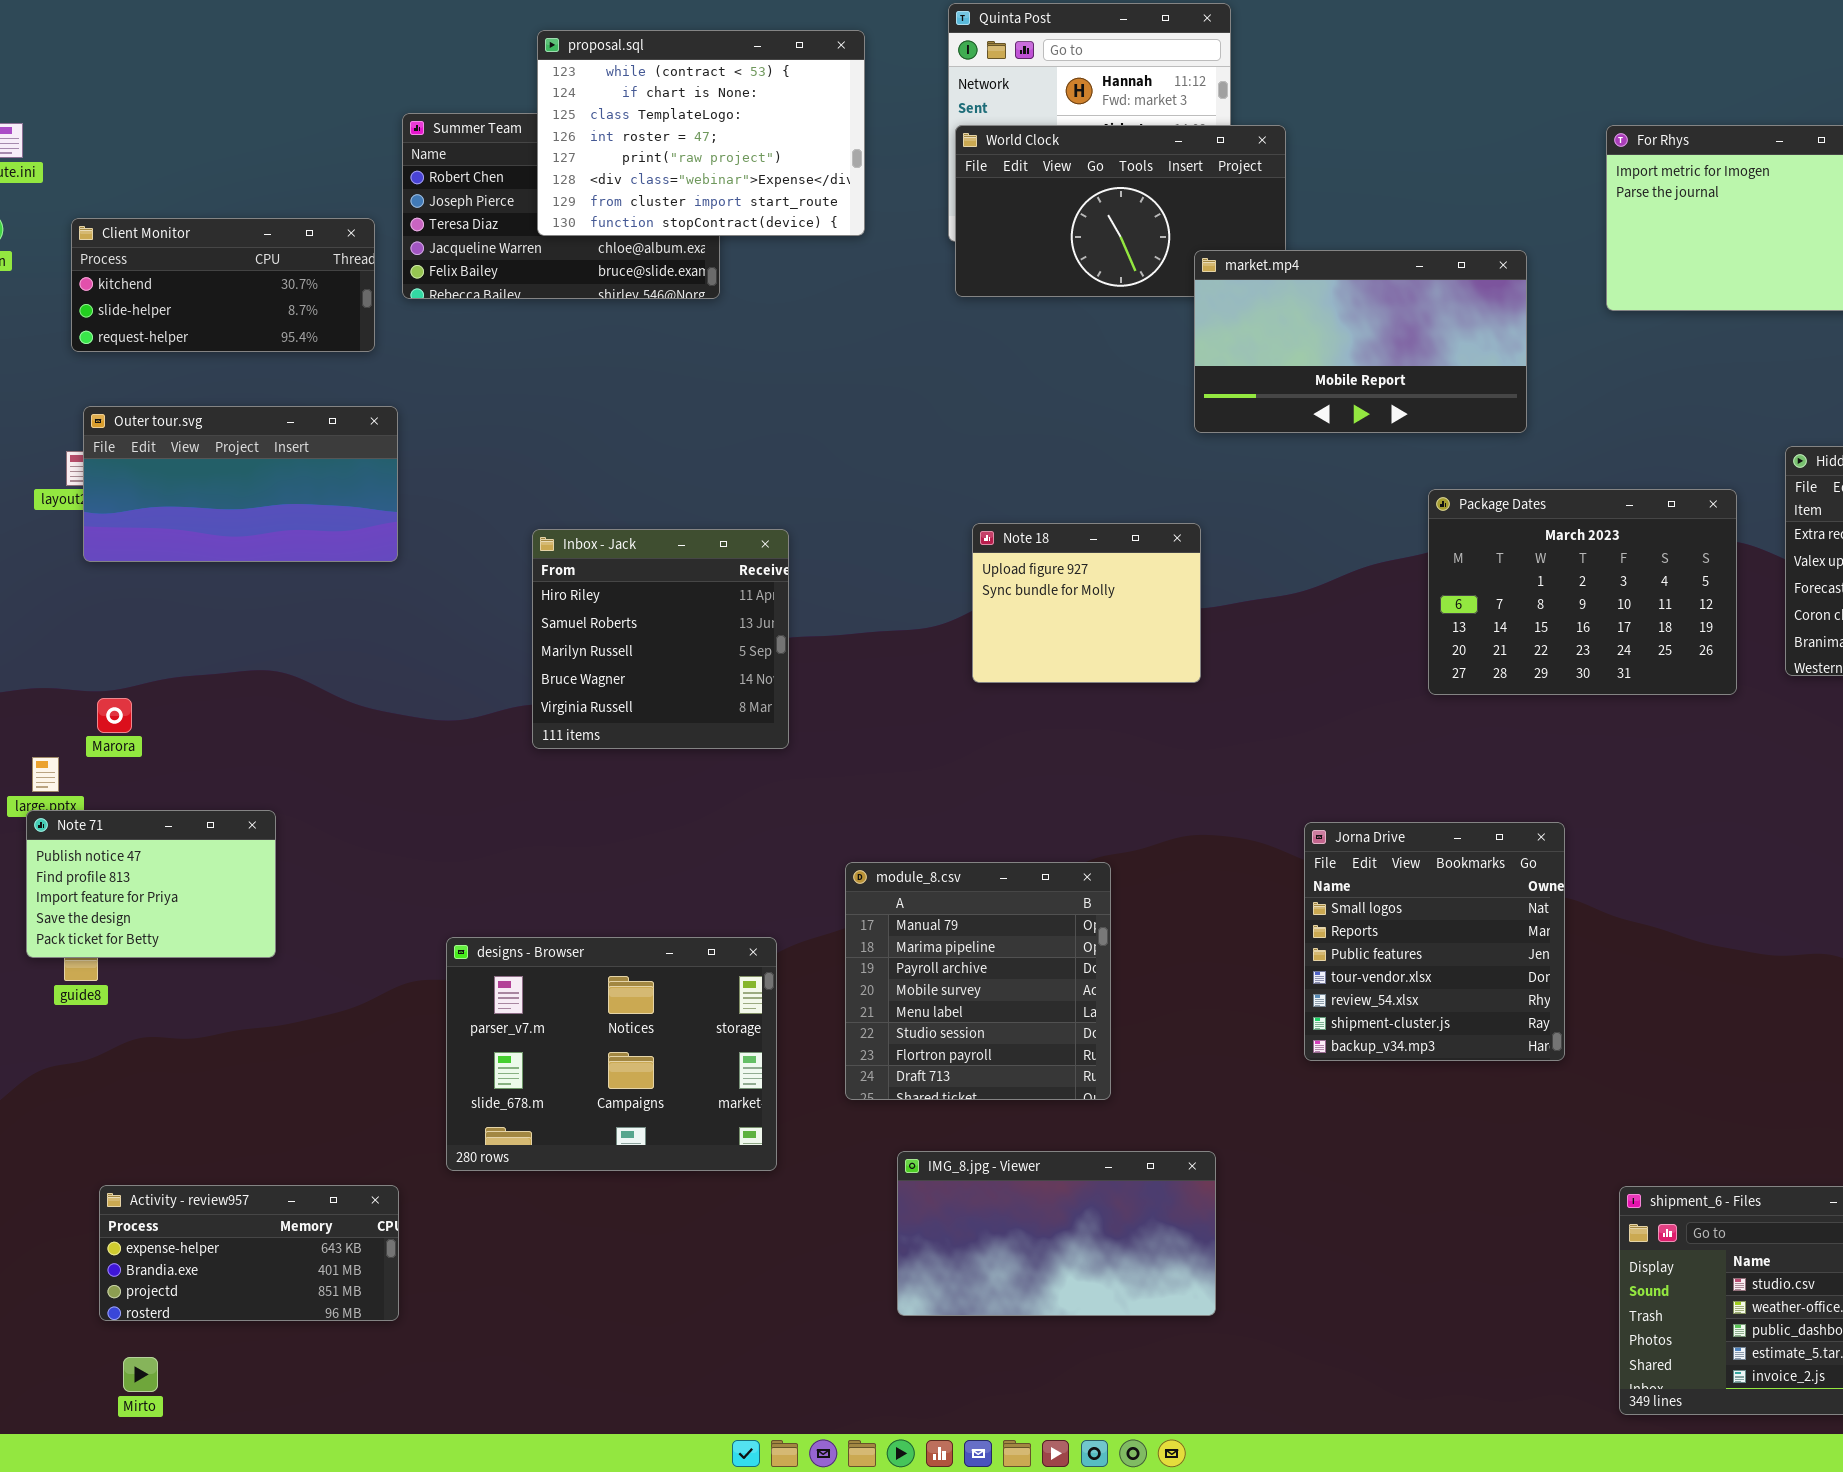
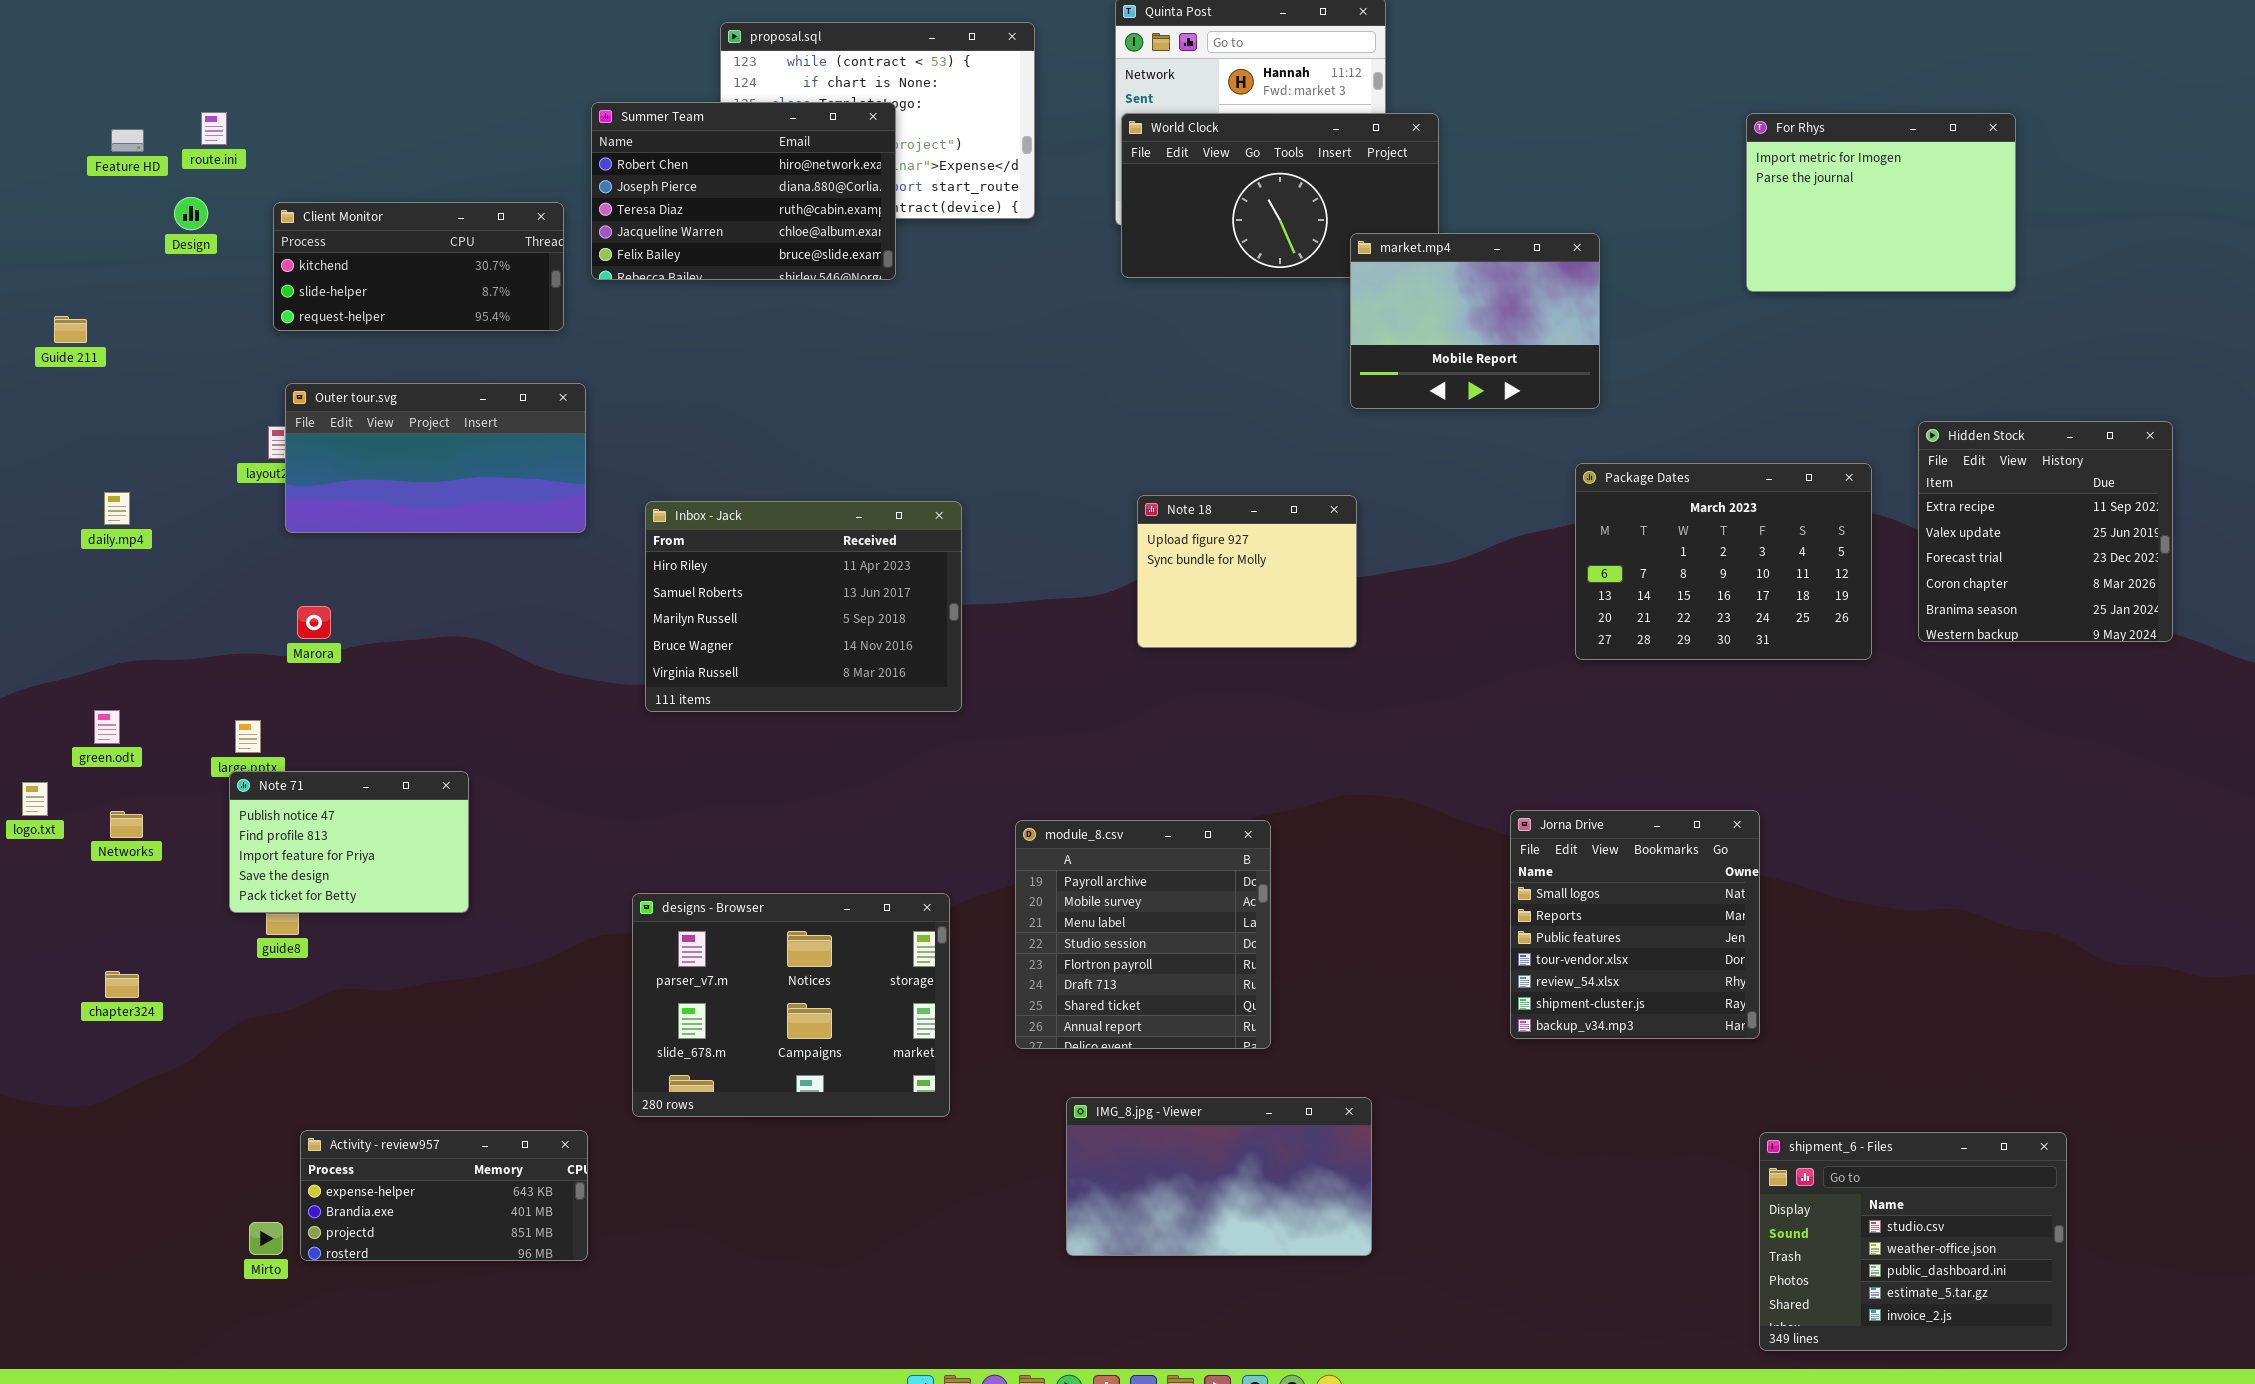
Summer Team: [402,113,720,299] -> [591,102,896,280], raised
market.mp4: [1194,250,1527,433] -> [1350,233,1600,409], resized
Inbox - Jack: [532,529,789,749] -> [645,501,962,712], resized
Marora: [97,698,132,733] -> [297,606,331,639], moved
Jorna Drive: [1304,822,1565,1061] -> [1510,810,1760,1039], moved
module_8.csv: [845,862,1111,1100] -> [1015,820,1271,1049], scrolled down 2 rows
Mirto: [123,1357,158,1392] -> [249,1222,283,1255], moved

